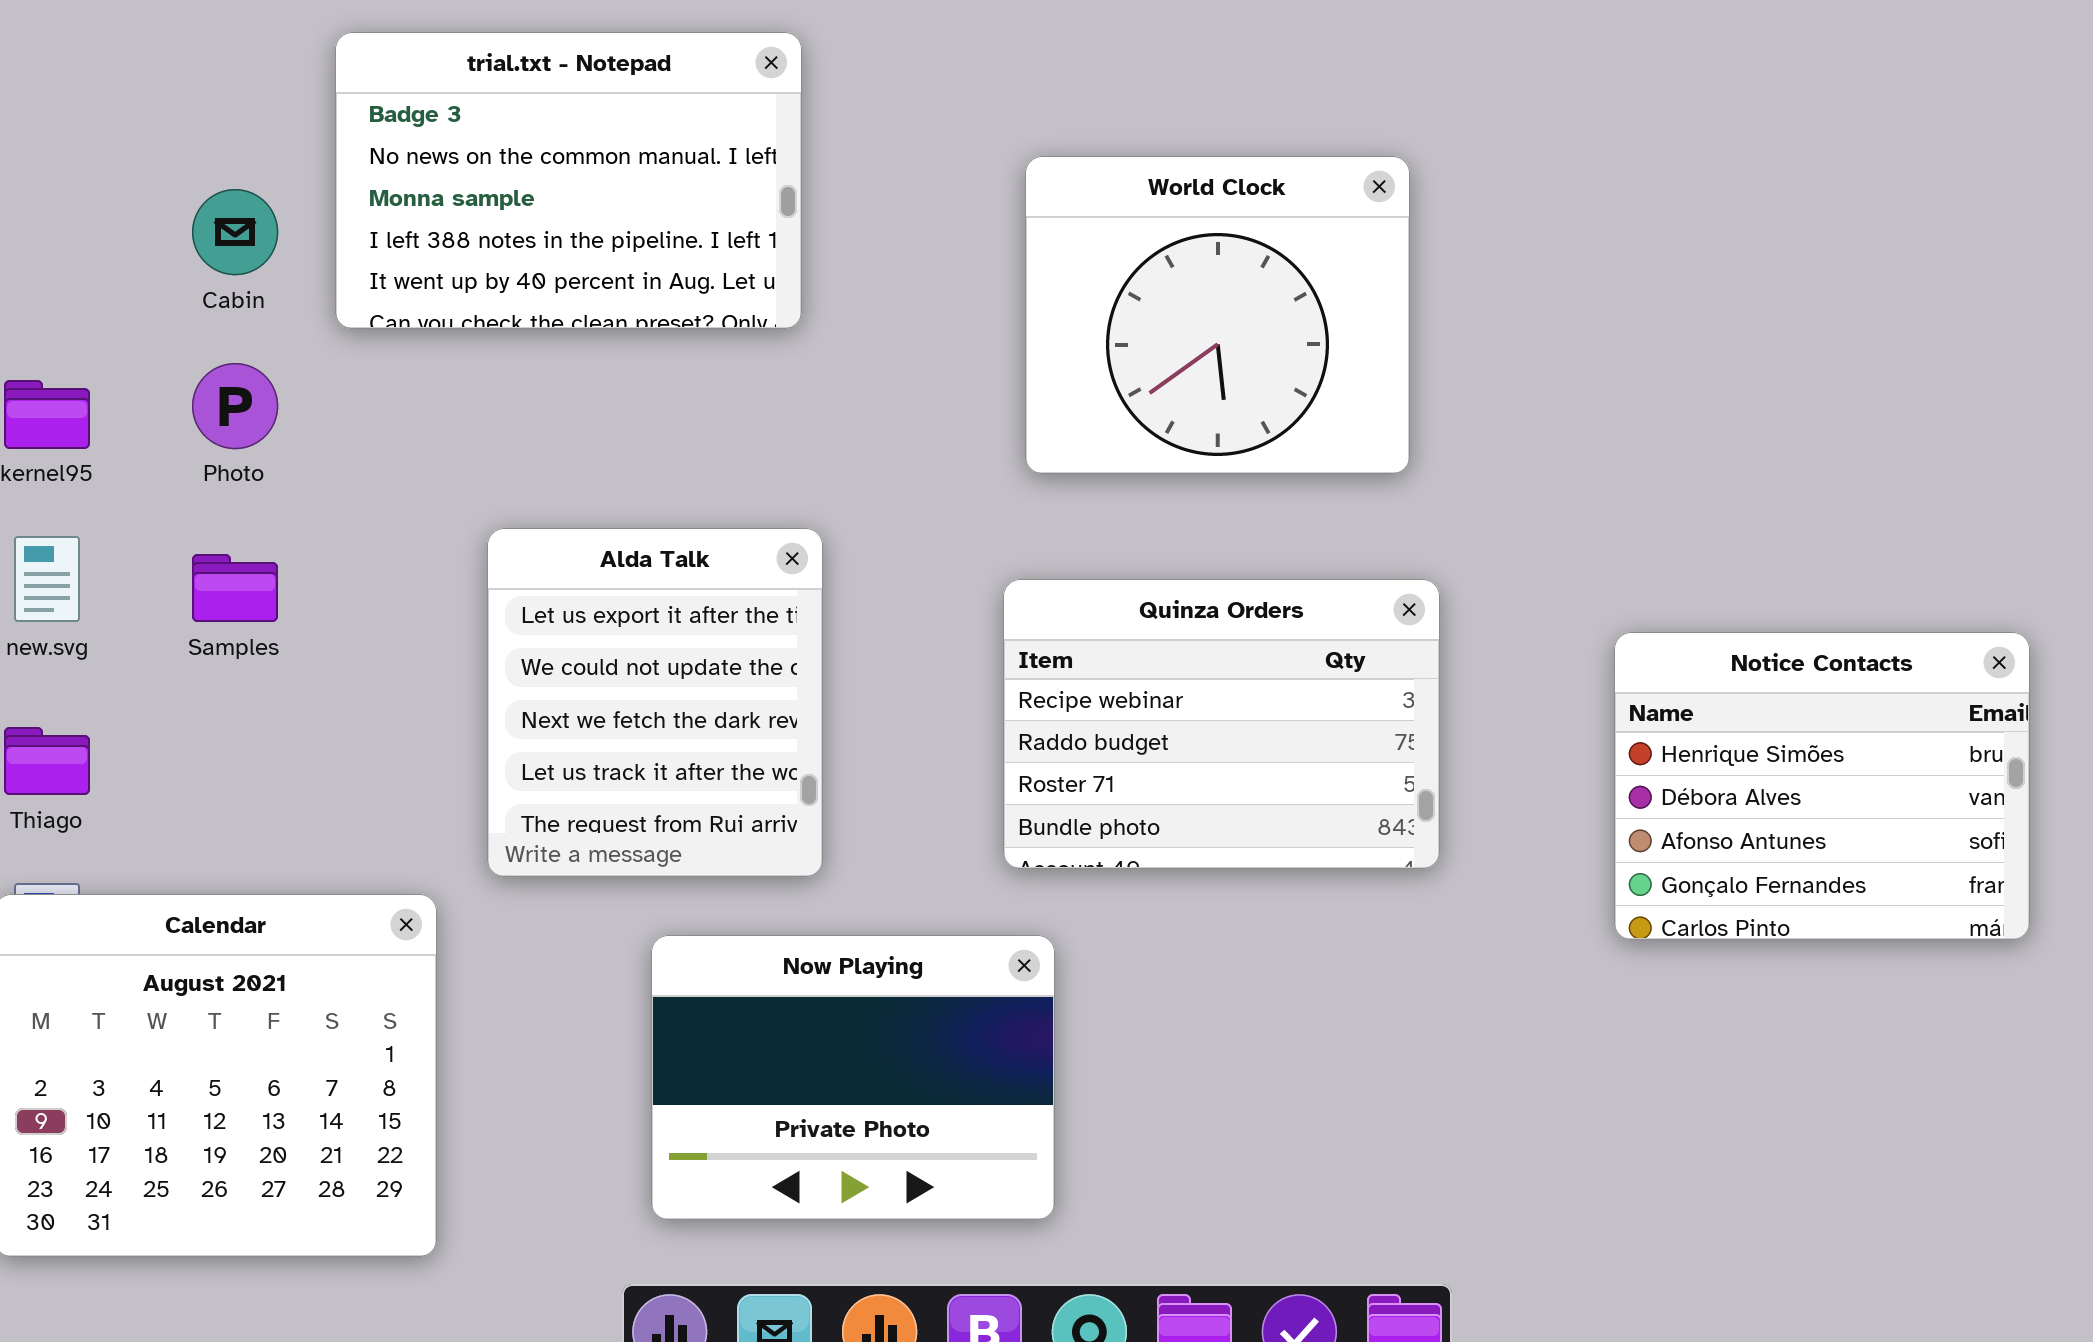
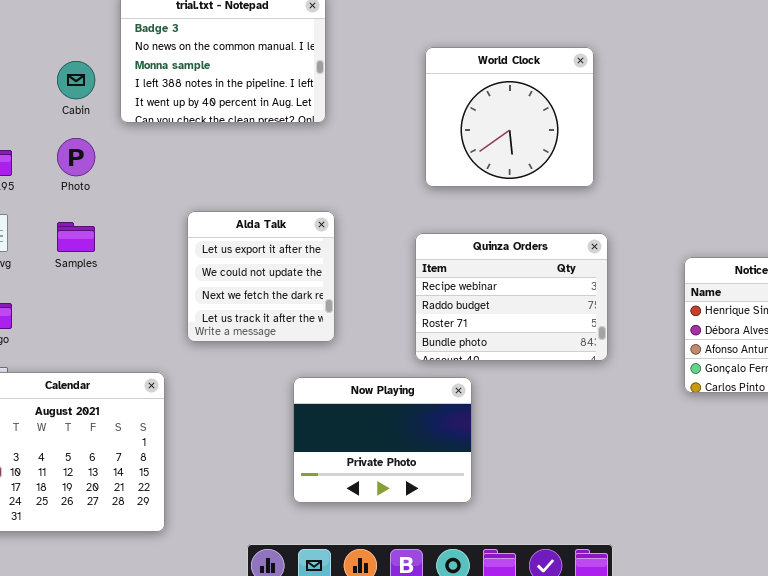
Alda Talk: [487,528,823,877] -> [187,211,335,342], resized
Now Playing: [651,935,1055,1220] -> [293,377,472,503], moved

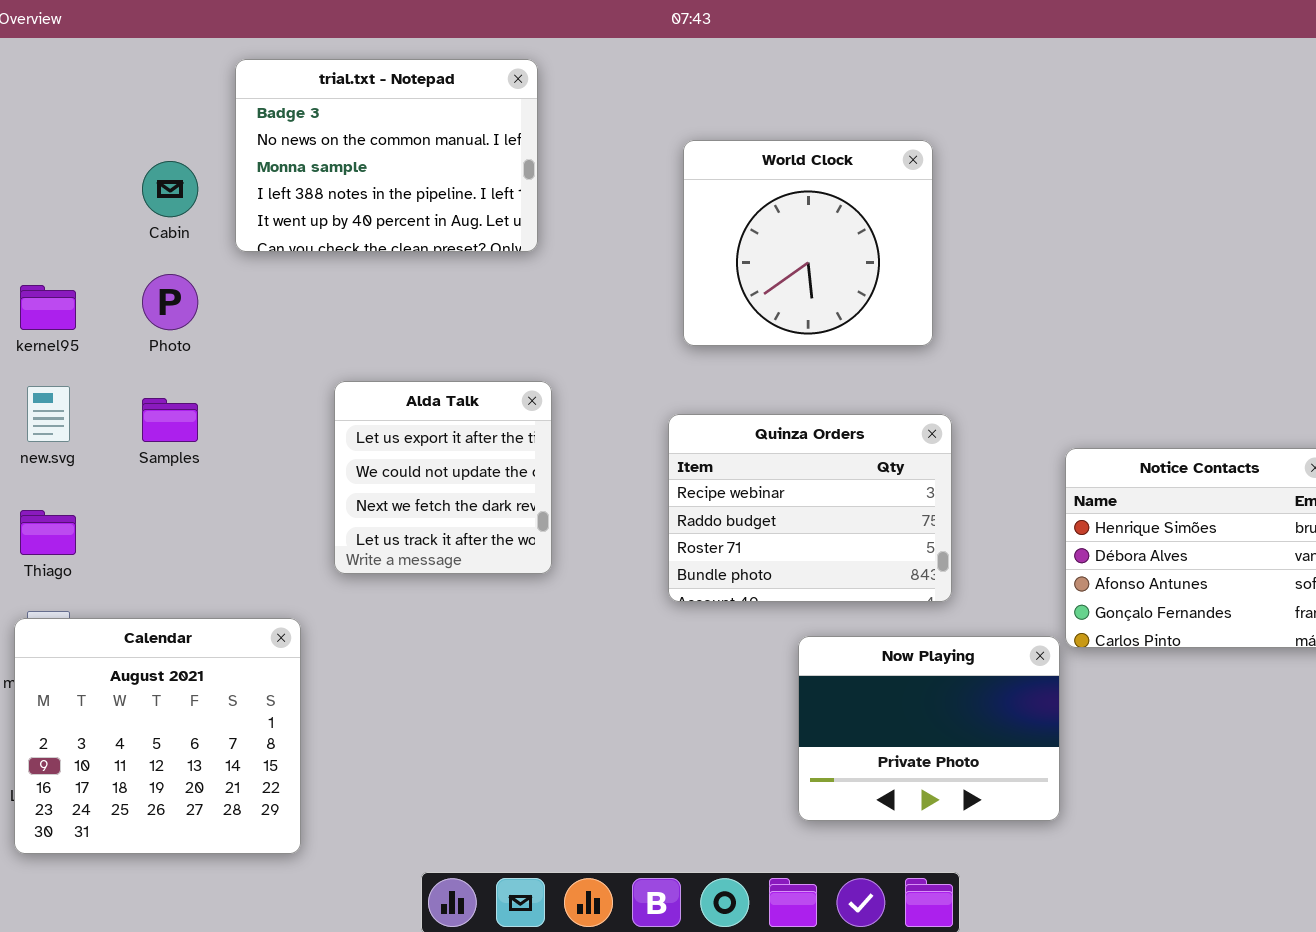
Now Playing: [293,377,472,503] -> [798,636,1060,821], moved

